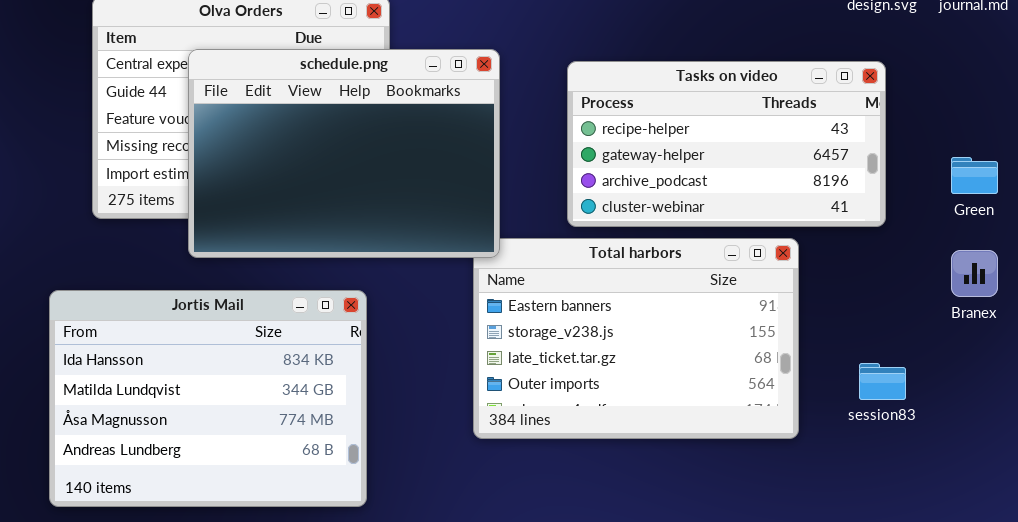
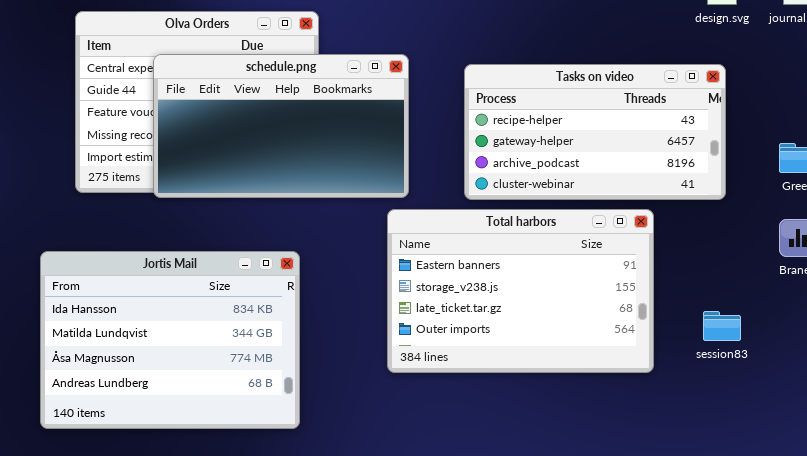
schedule.png: [188,49,500,258] -> [153,54,409,198], resized

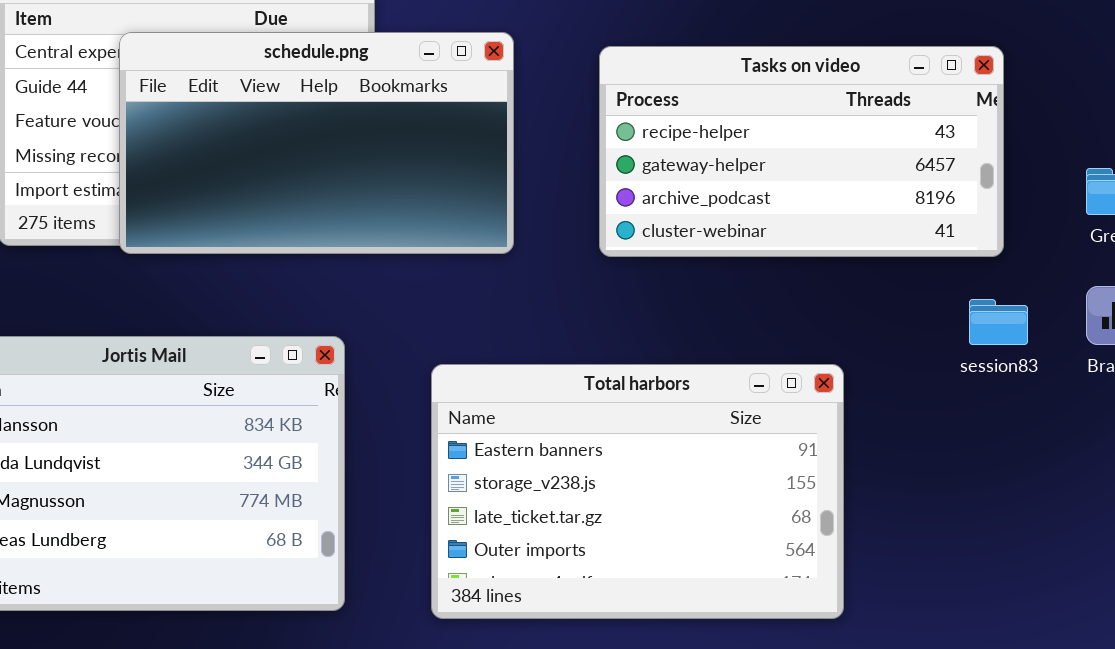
Total harbors: [387,209,654,373] -> [431,364,844,619], moved
session83: [703,311,741,341] -> [969,299,1028,345], moved

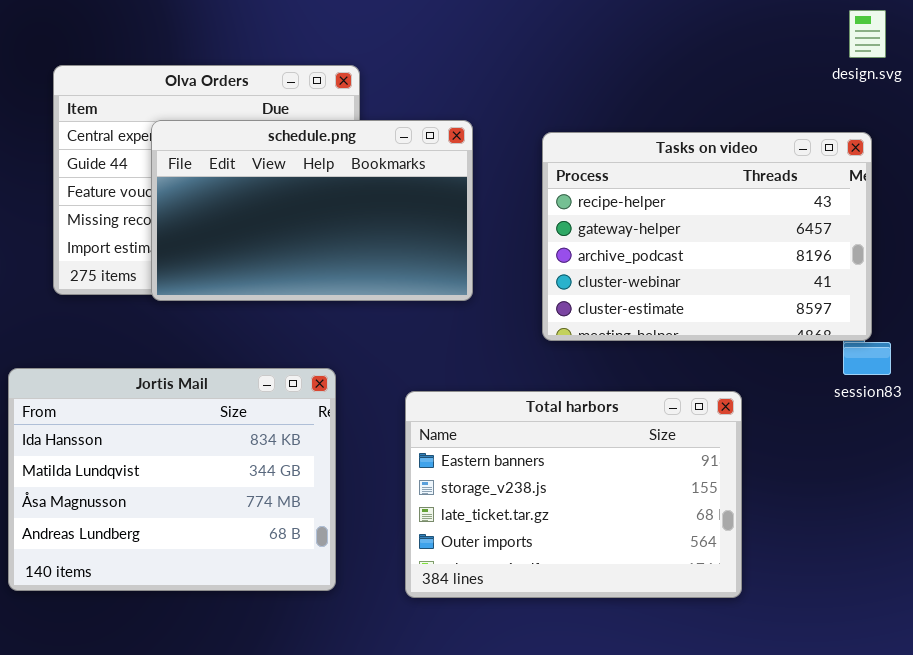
Tasks on video: [599,46,1004,257] -> [542,132,872,341], resized

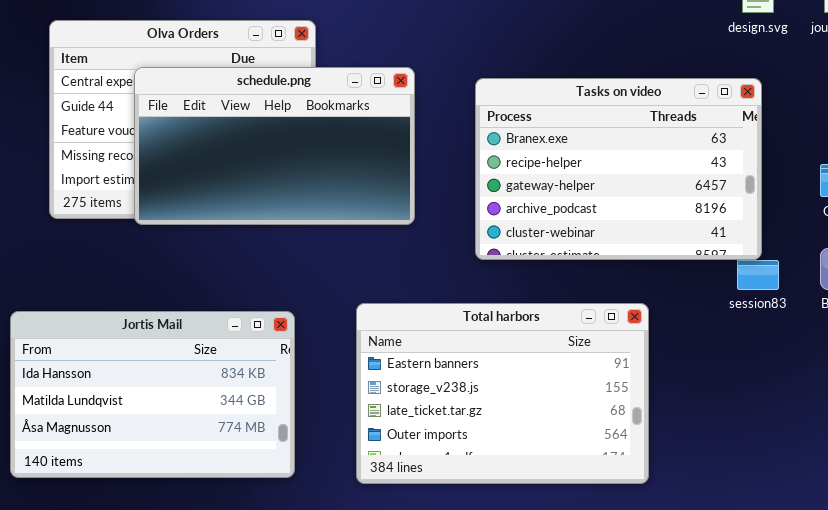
Tasks on video: [542,132,872,341] -> [475,78,762,260], scrolled up 1 row
Jortis Mail: [8,368,336,591] -> [10,311,295,478], resized

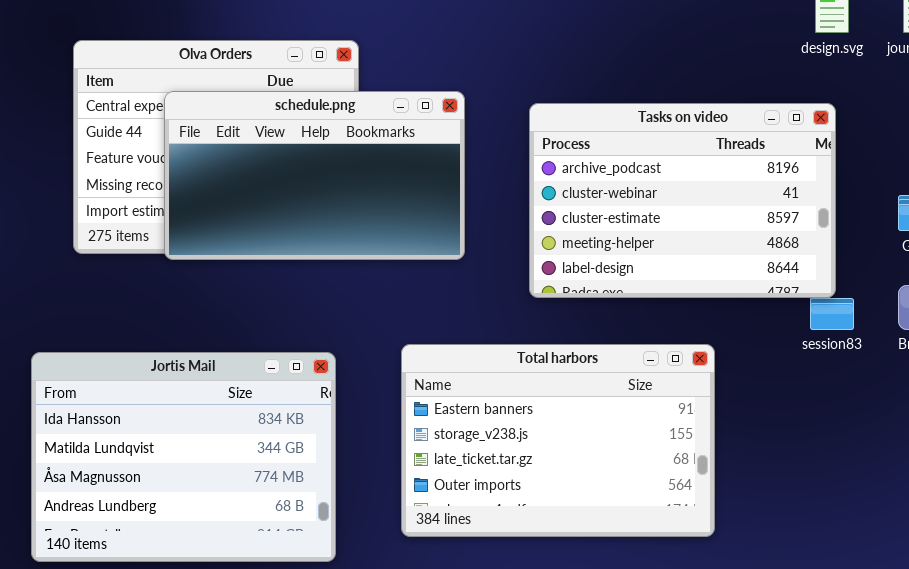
Tasks on video: [475,78,762,260] -> [529,103,836,298], scrolled down 3 rows
Jortis Mail: [10,311,295,478] -> [31,352,336,562], resized

